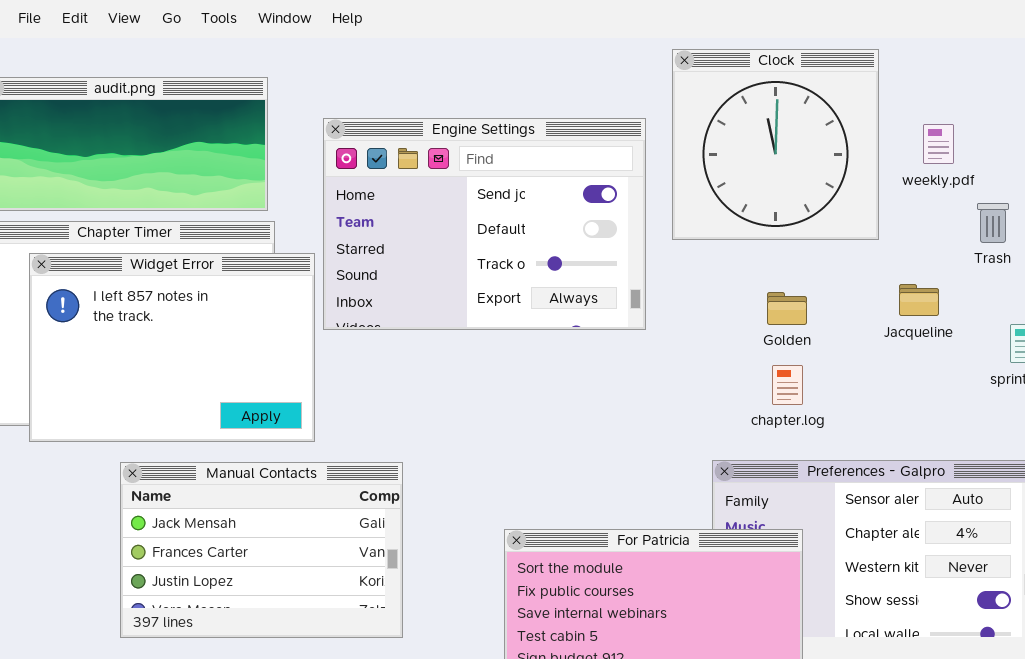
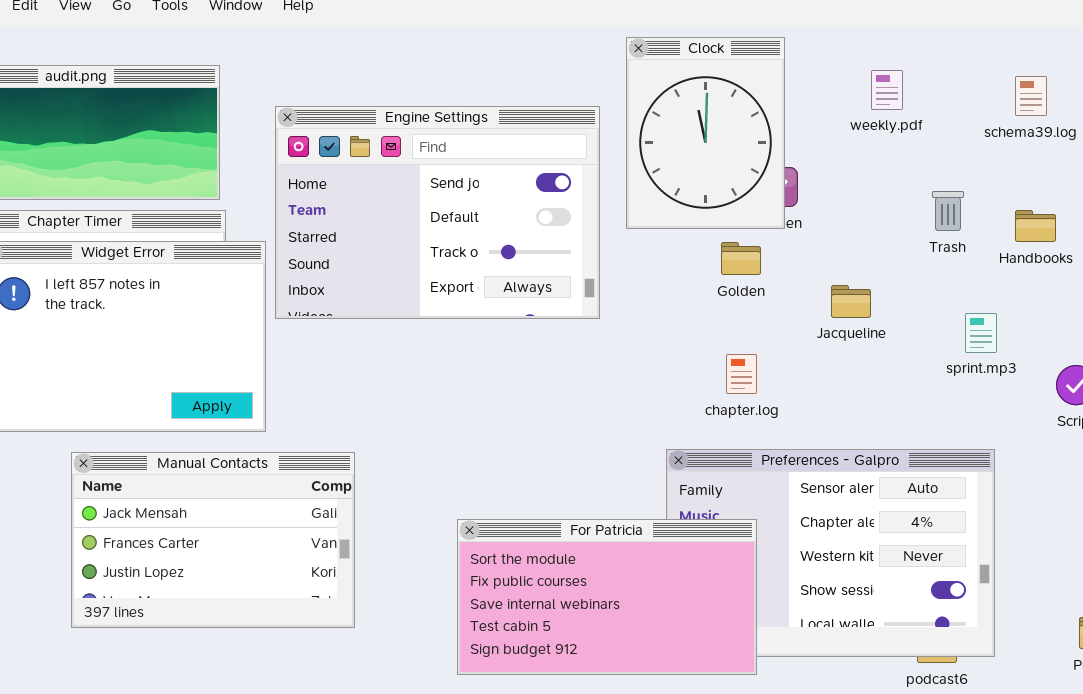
Clock: [672,49,879,240] -> [626,37,785,229], resized
weekly.pdf: [923,124,954,164] -> [871,70,903,110], moved
Jacqueline: [899,284,939,316] -> [831,285,871,318], moved
Golden: [767,292,807,325] -> [721,242,761,275], moved

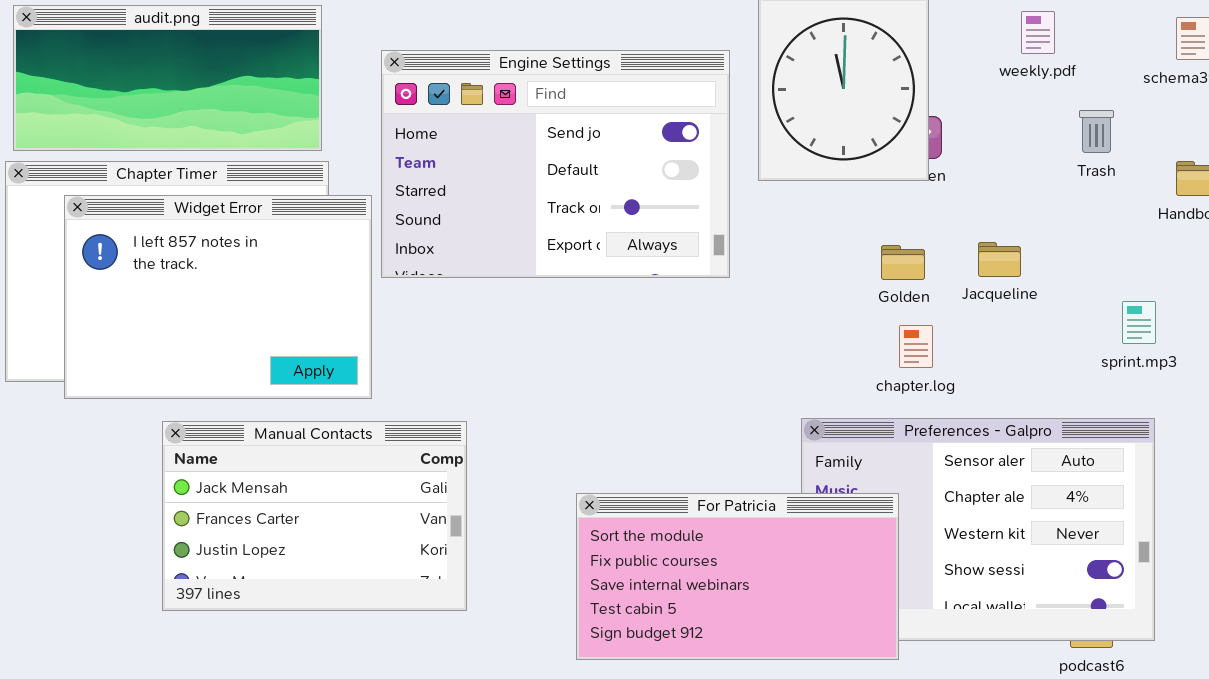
Trash: [932,191,964,231] -> [1079,110,1114,153], moved
Golden: [721,242,761,275] -> [881,245,925,280], moved
sprint.mp3: [965,313,997,353] -> [1122,301,1156,344], moved
chapter.log: [726,354,757,394] -> [899,325,933,368], moved

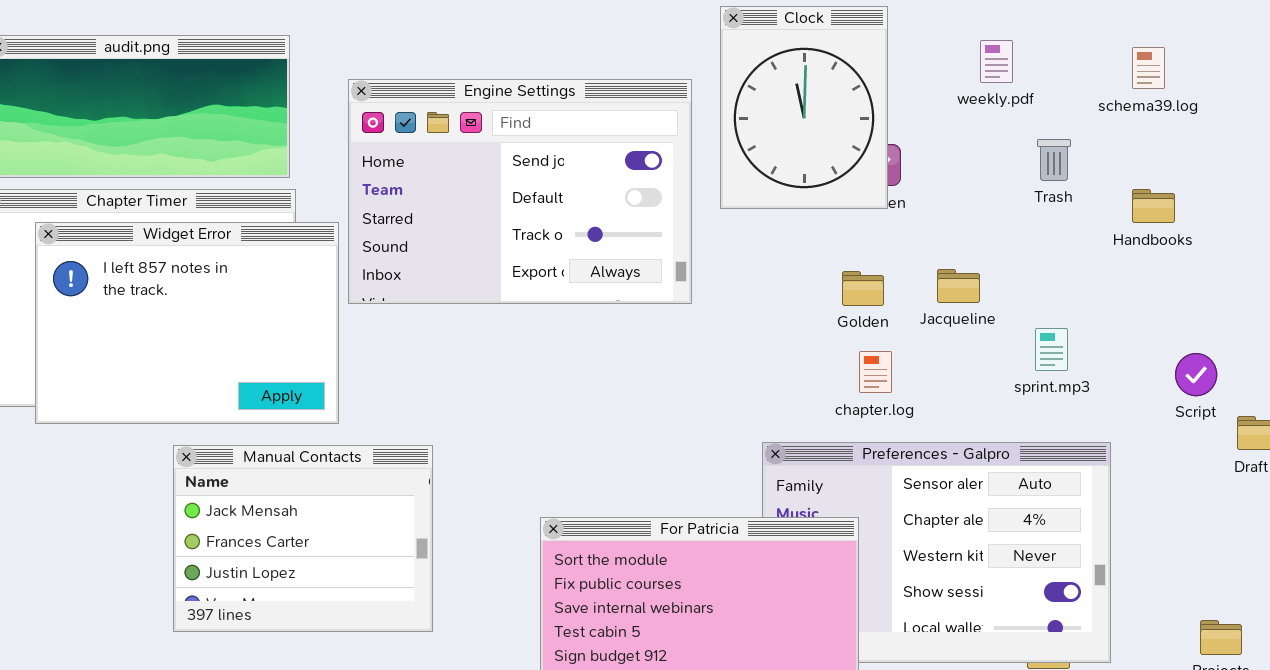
sprint.mp3: [1122,301,1156,344] -> [1035,328,1068,371], moved
Manual Contacts: [162,421,467,611] -> [173,445,433,632], resized

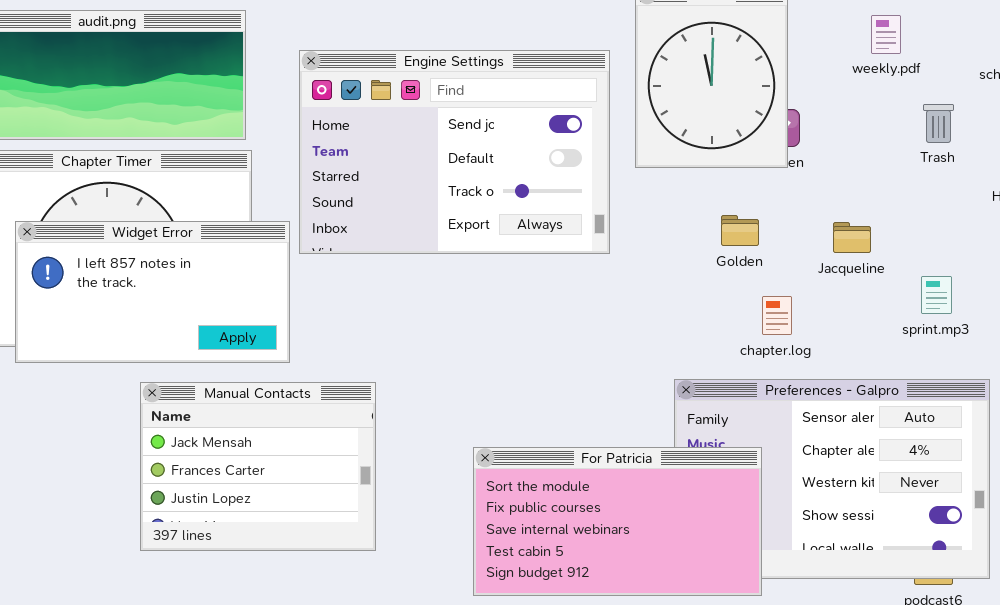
Widget Error: [35,222,339,424] -> [15,221,290,363], resized
Golden: [842,271,884,306] -> [721,215,759,246], moved

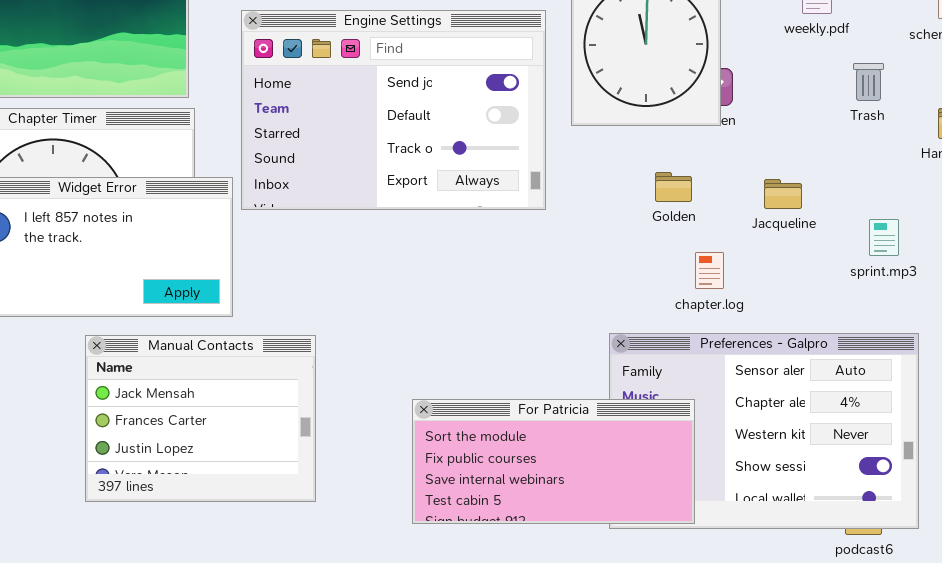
sprint.mp3: [921,276,952,314] -> [869,219,899,256], moved
For Patricia: [473,447,762,596] -> [412,399,695,524], resized

